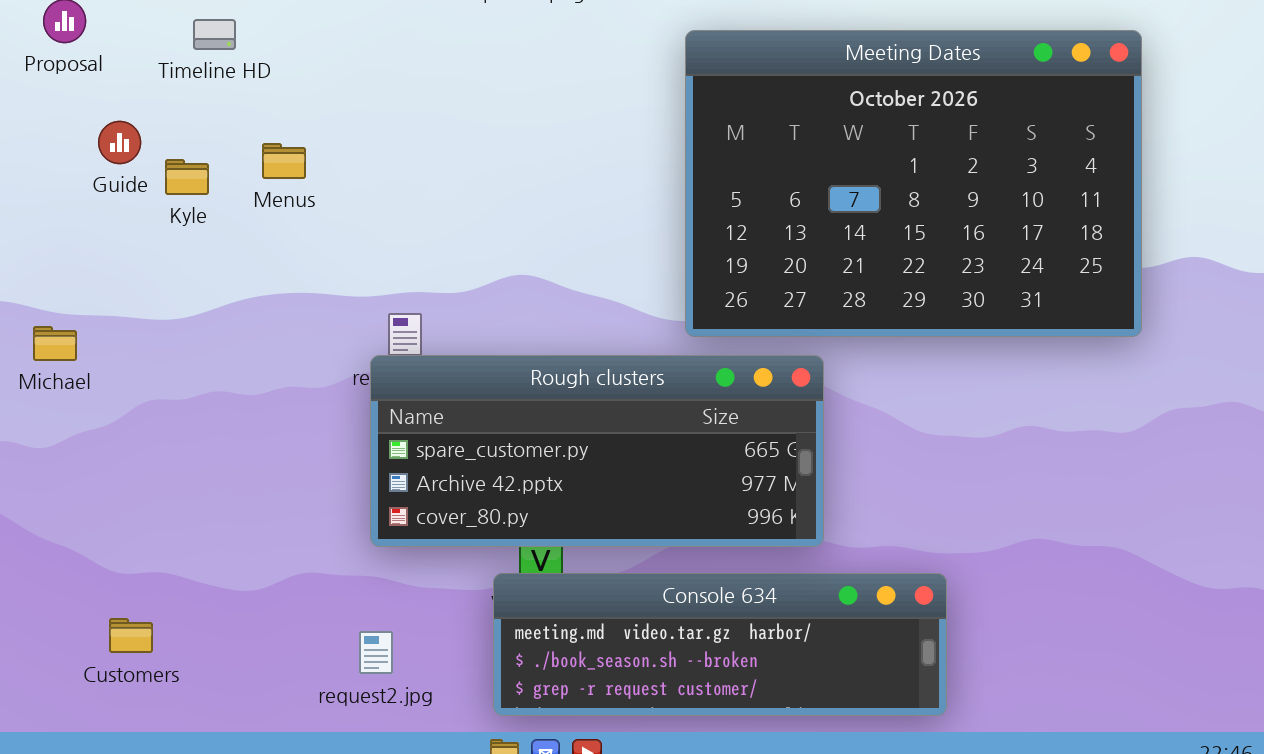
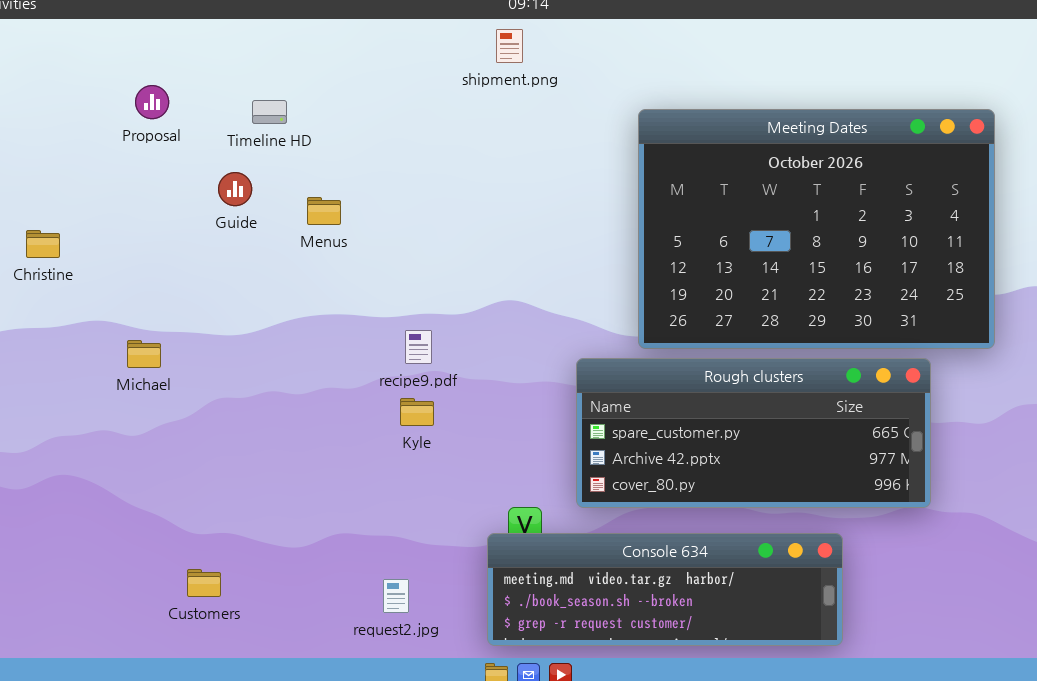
Guide: [98,121,141,164] -> [218,172,252,206], moved
Kyle: [165,159,209,195] -> [400,398,434,426], moved
Rough clusters: [370,355,824,547] -> [576,358,931,508], moved

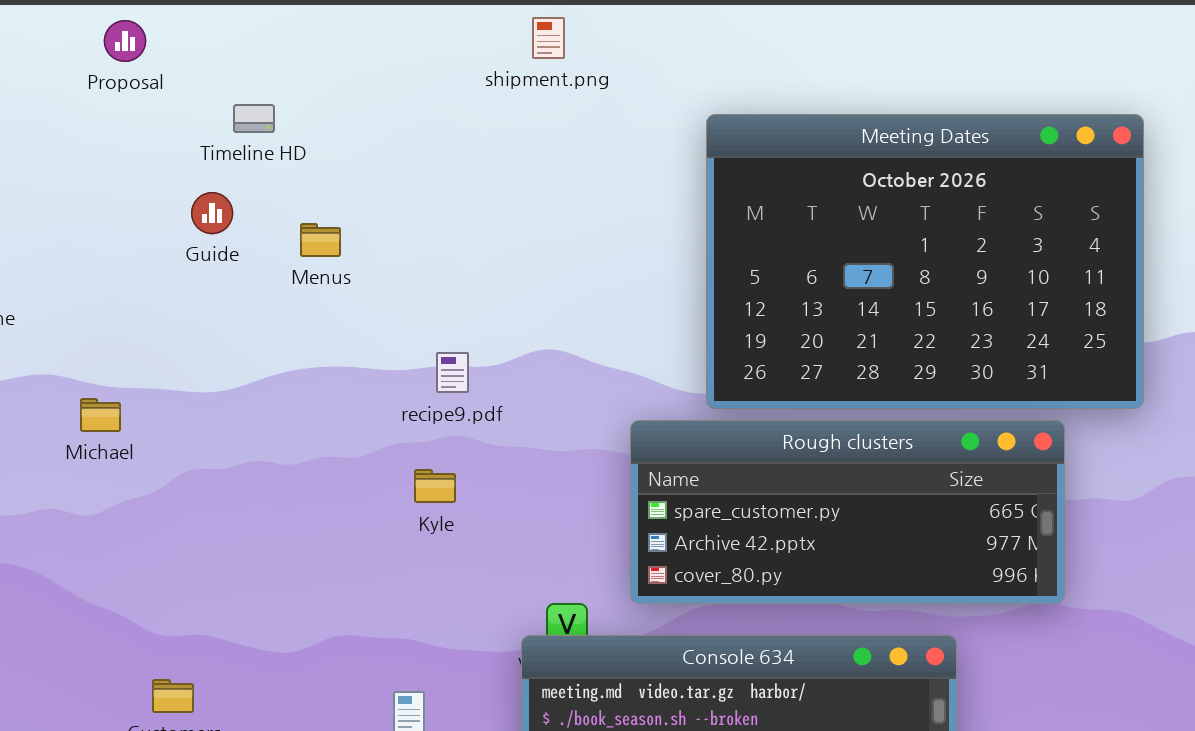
Proposal: [135,85,169,119] -> [104,20,146,62], moved
recipe9.pdf: [405,330,432,364] -> [436,352,469,393], moved

